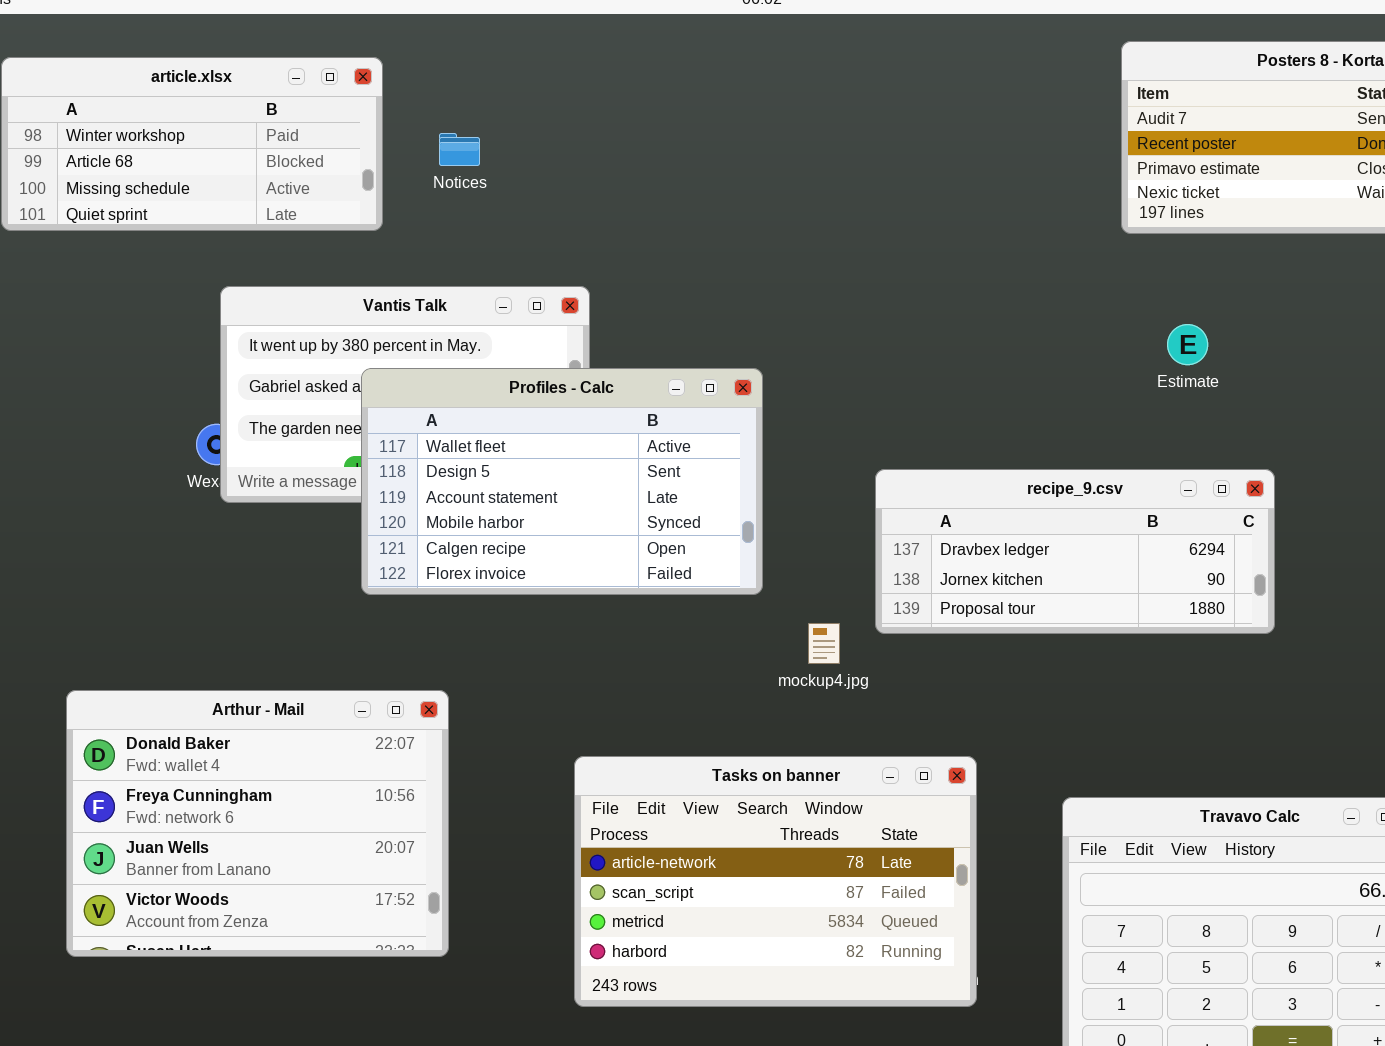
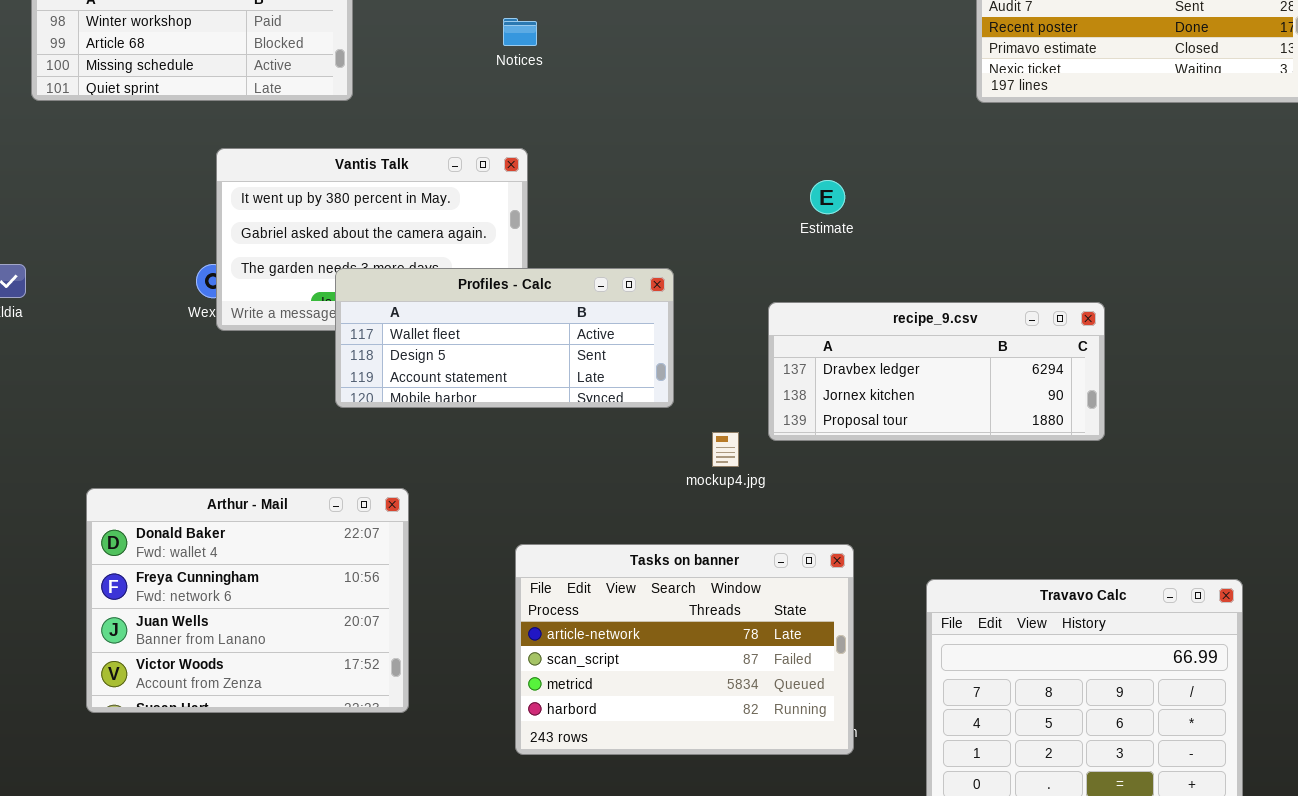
Notices: [439,133,480,166] -> [503,18,537,46], moved
Estimate: [1167,324,1208,365] -> [810,180,845,214], moved
Profiles - Calc: [361,368,763,595] -> [335,268,674,408], resized

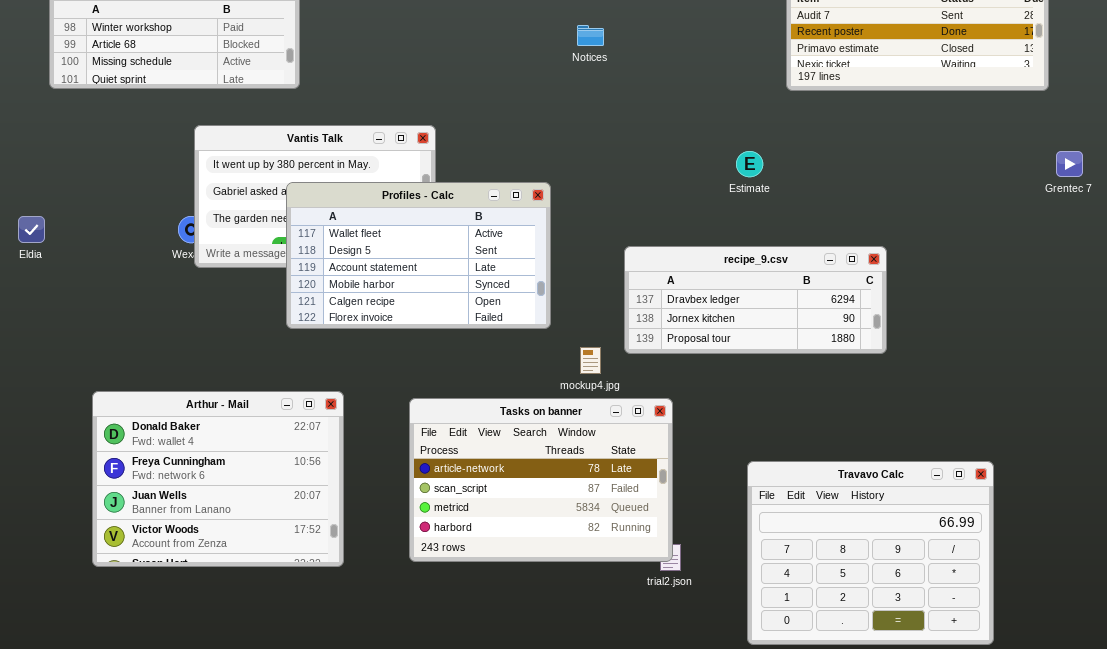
Notices: [503,18,537,46] -> [577,25,604,46], moved
Estimate: [810,180,845,214] -> [736,151,763,177], moved
Profiles - Calc: [335,268,674,408] -> [286,182,551,329], resized
Tasks on banner: [515,544,854,755] -> [409,398,673,562], moved

